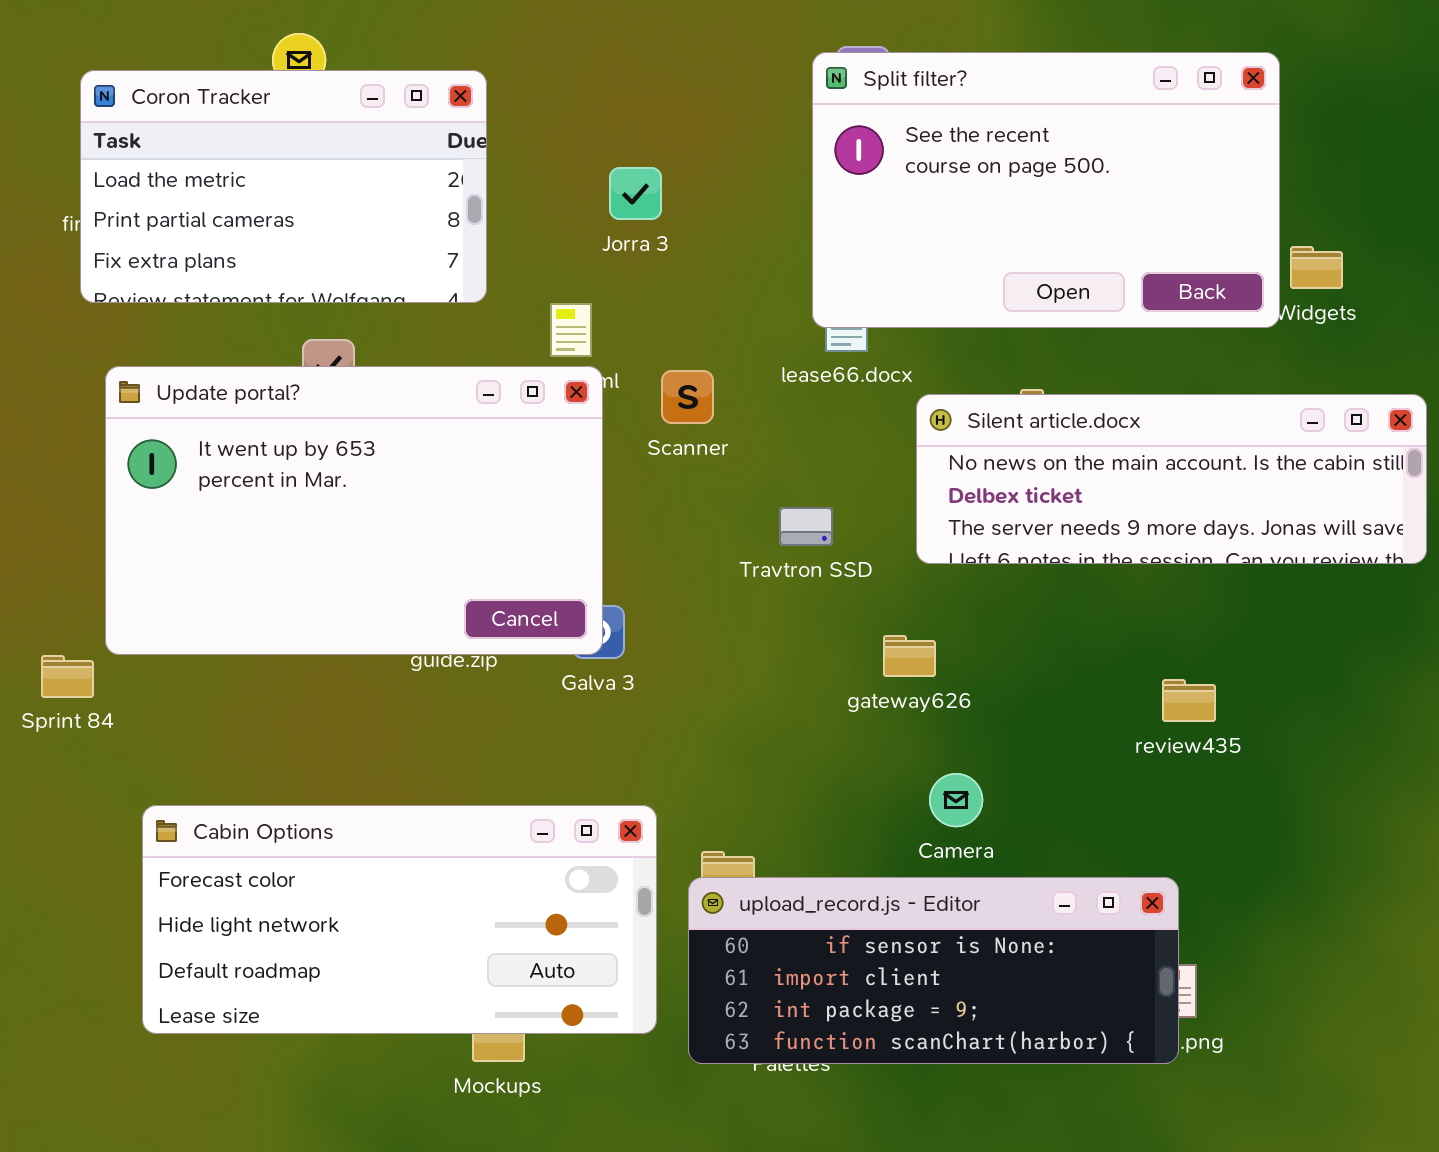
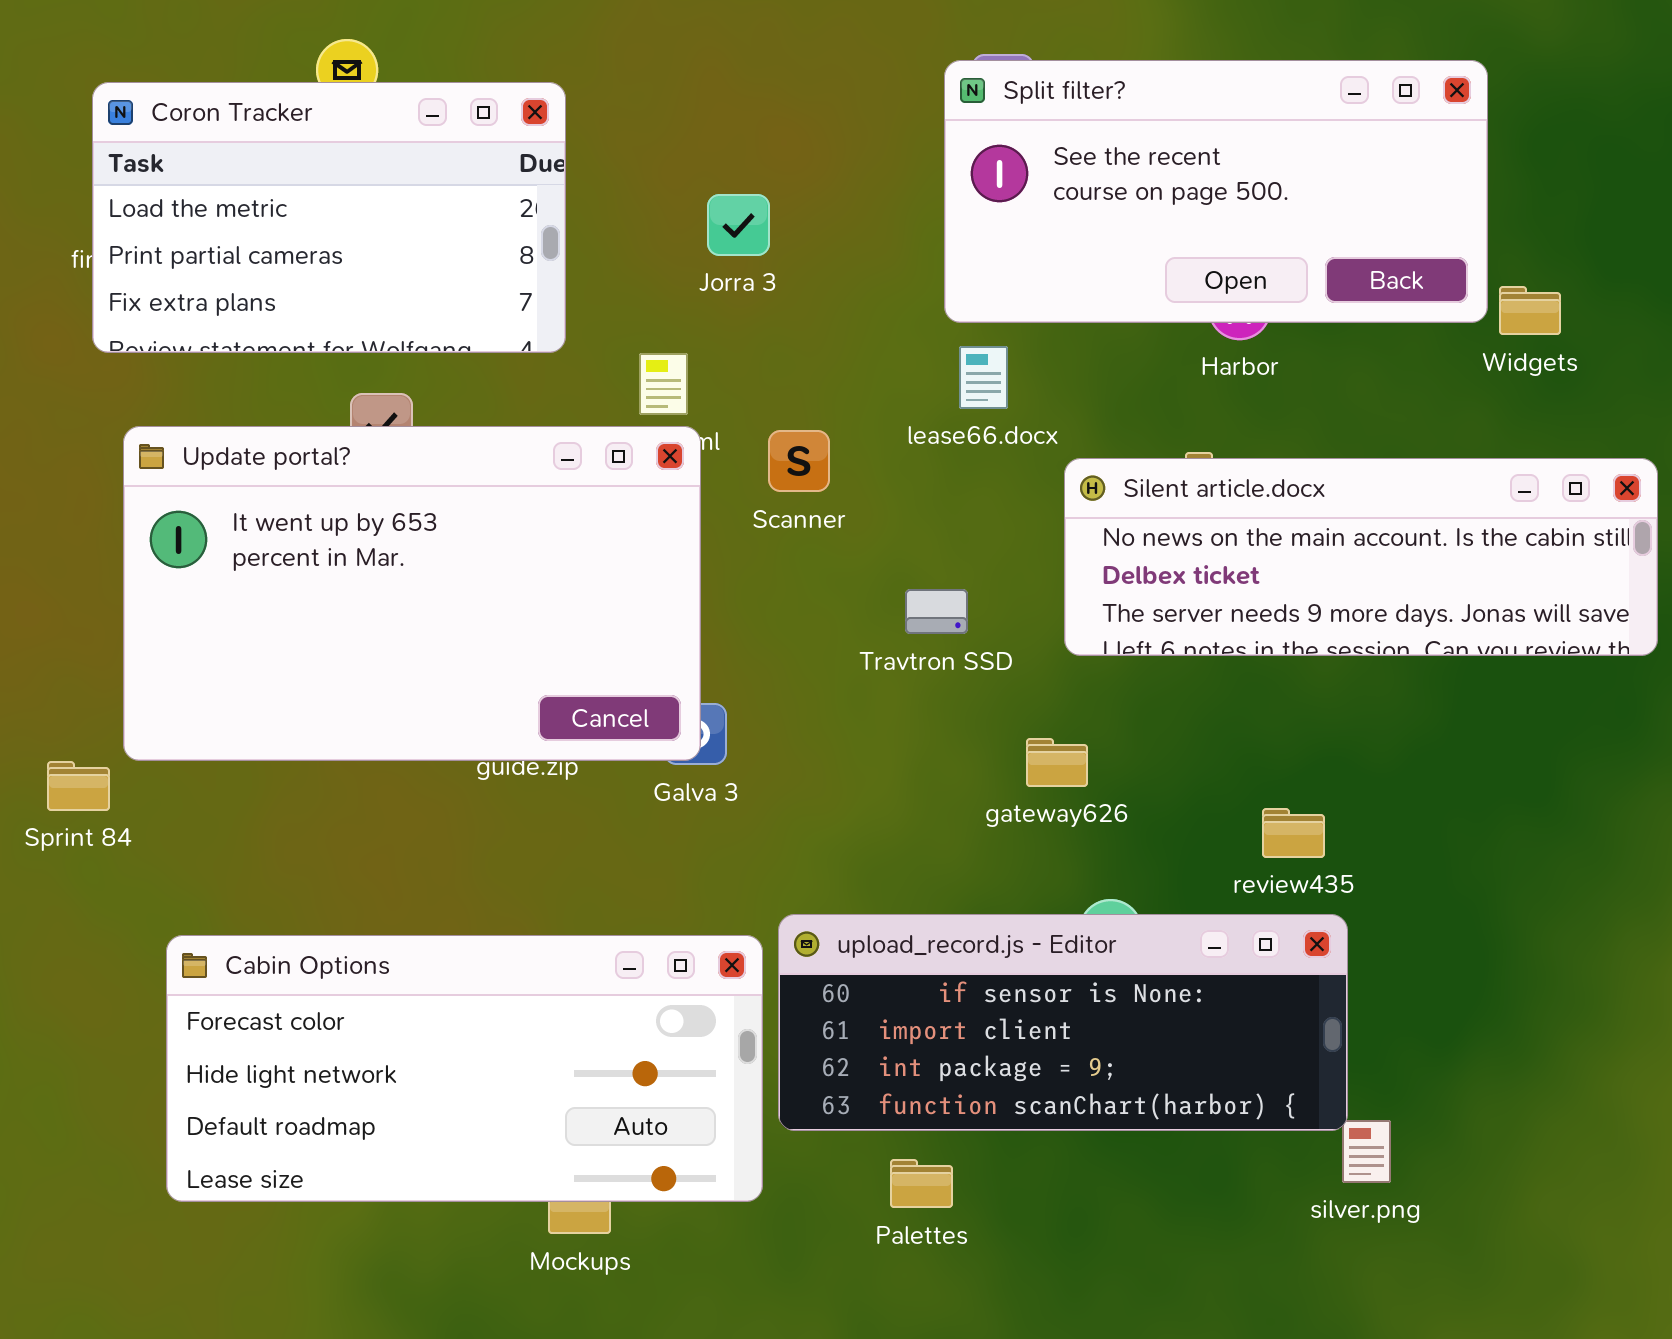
Split filter?: [812,52,1280,328] -> [944,60,1488,323], resized
review435: [1162,679,1216,722] -> [1262,808,1325,858], moved
upload_record.js - Editor: [688,877,1179,1064] -> [778,914,1348,1131], moved

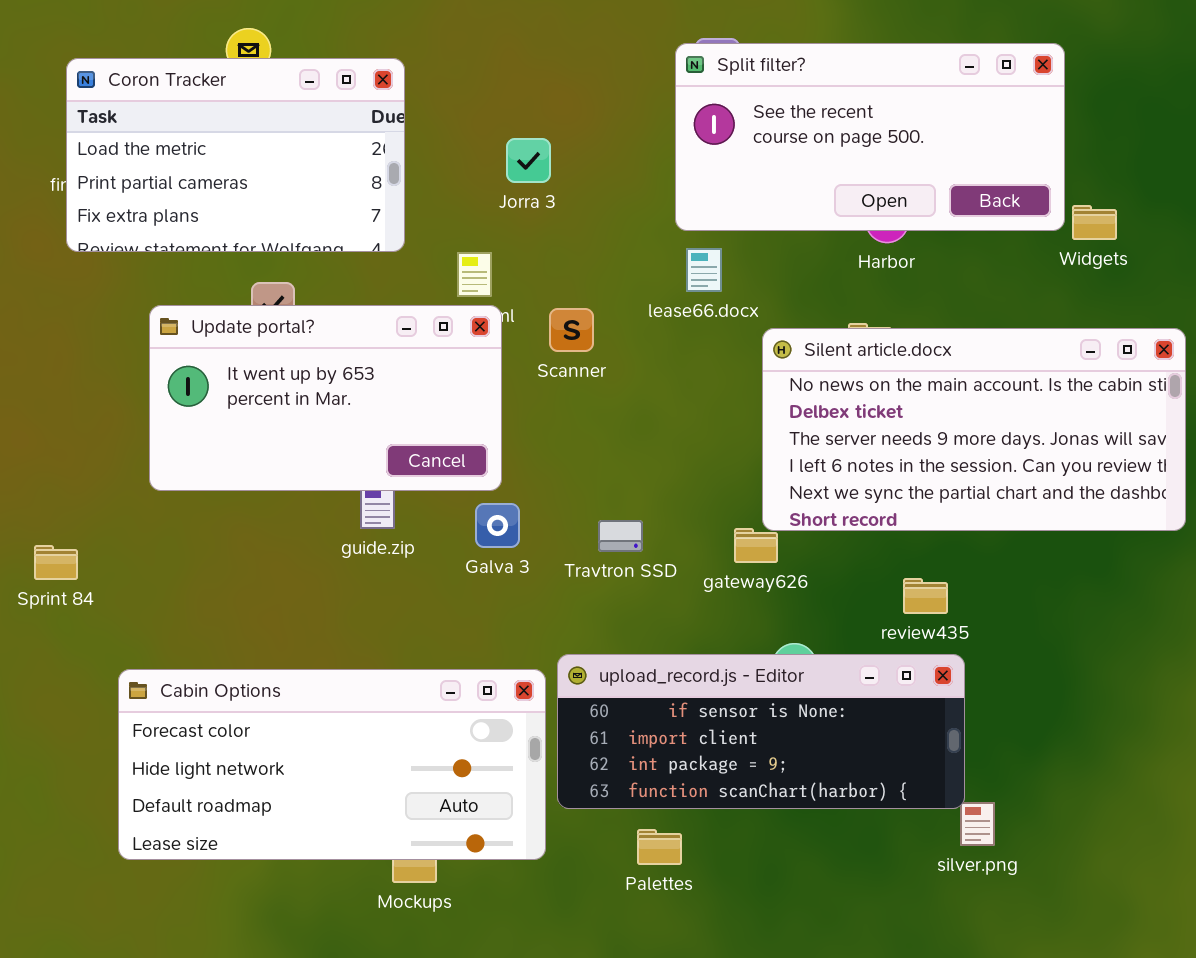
Update portal?: [123,426,701,761] -> [149,305,502,491], resized
Silent article.docx: [1064,458,1658,656] -> [762,328,1186,531], resized
Travtron SSD: [905,589,968,634] -> [598,520,643,552], moved

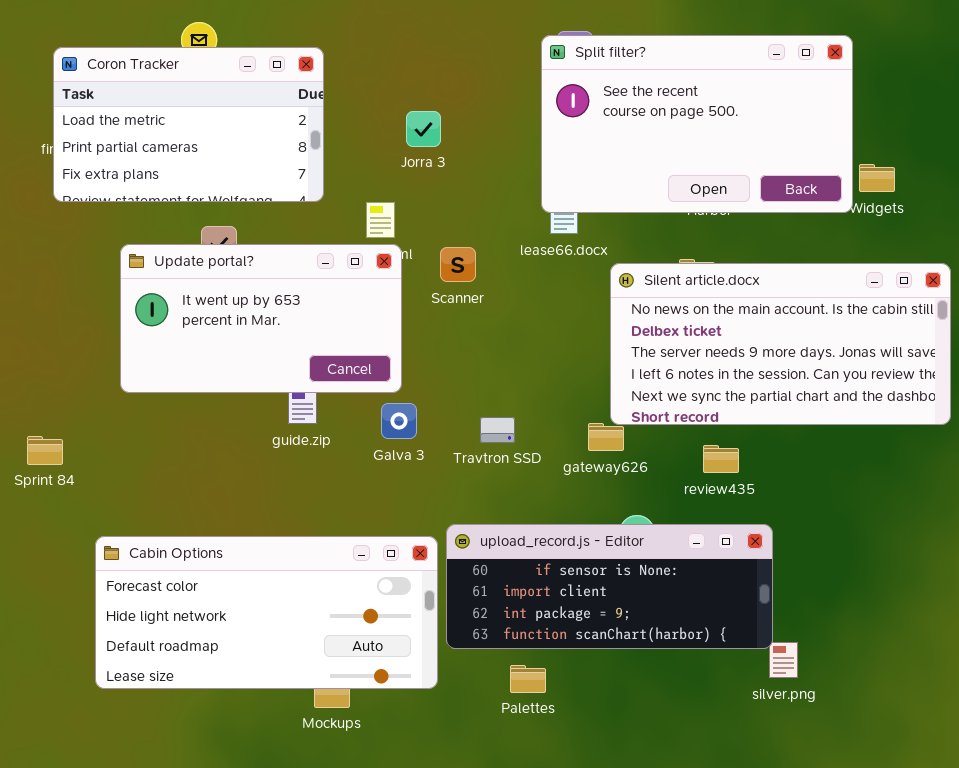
Split filter?: [675,43,1065,231] -> [541,35,853,213], resized
review435: [903,578,948,614] -> [703,445,739,473], moved

